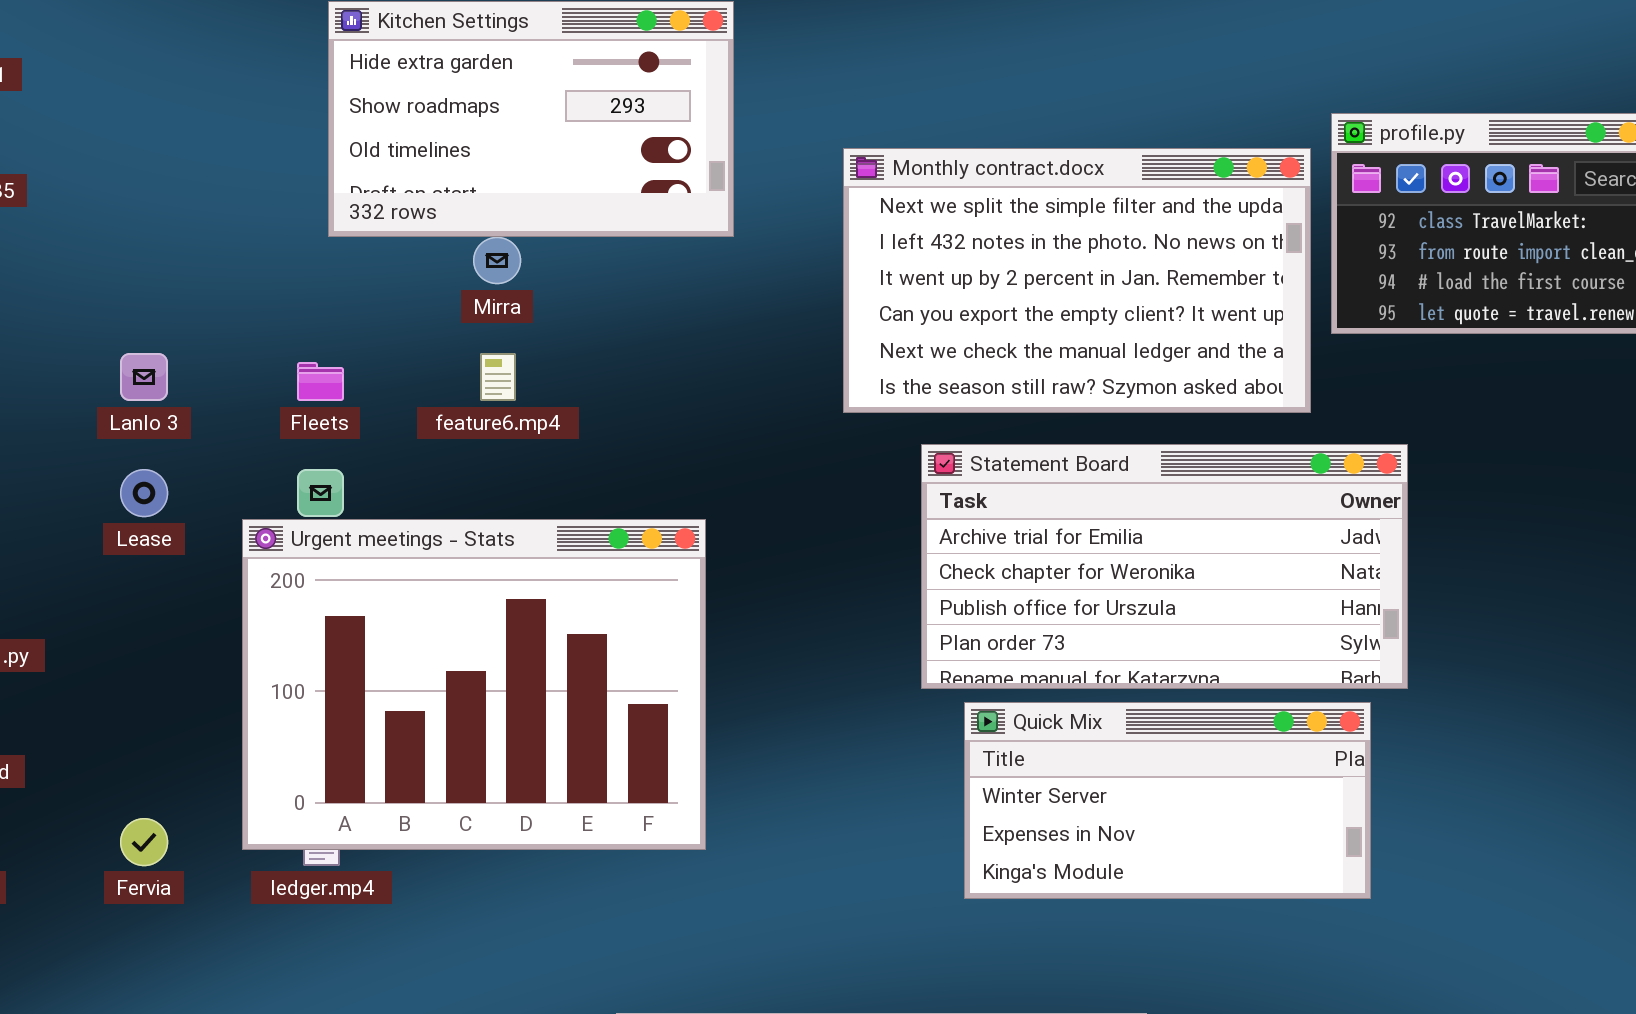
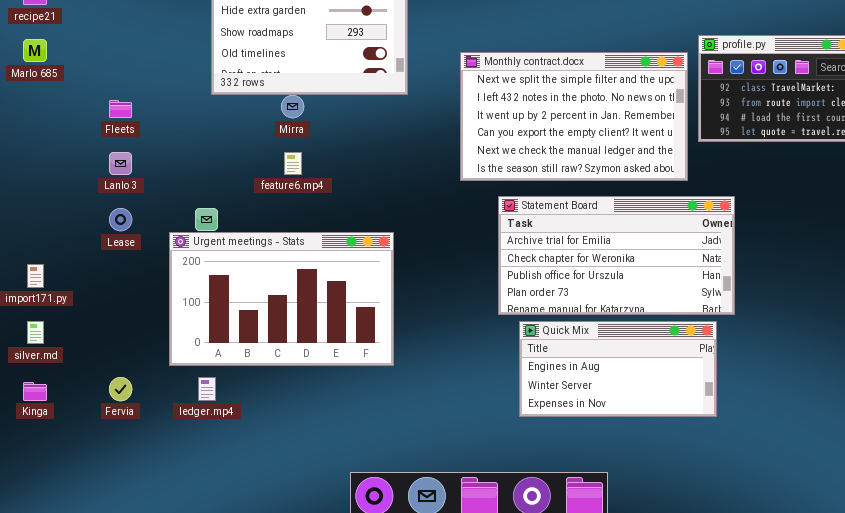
Fleets: [297,362,344,401] -> [109,100,132,118], moved
Urgent meetings - Stats: [242,519,706,850] -> [169,232,394,366], resized
Quick Mix: [964,702,1371,899] -> [519,321,717,417], scrolled up 1 row

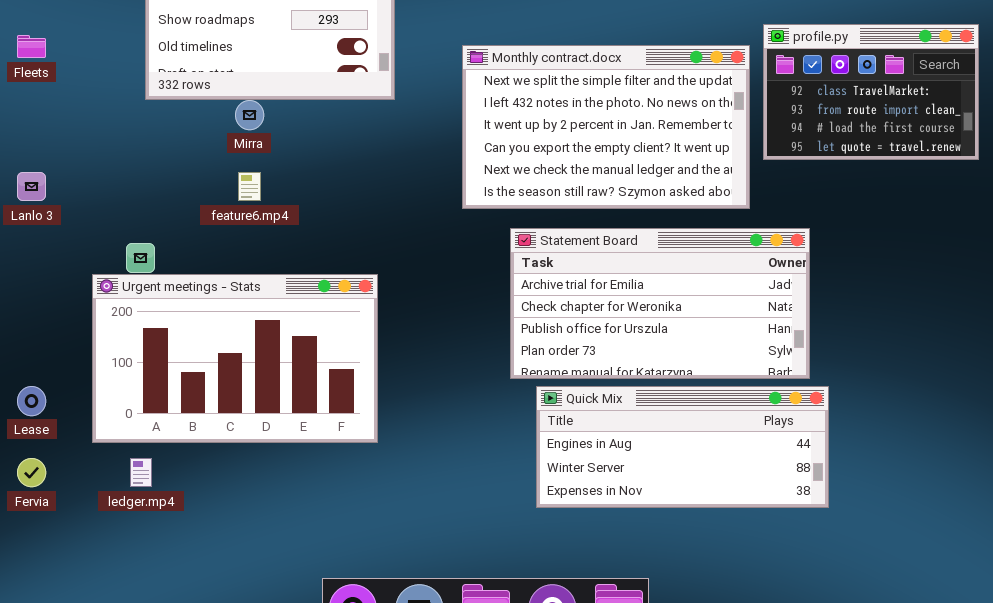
Fleets: [109,100,132,118] -> [17,35,46,58], moved
Lease: [109,208,132,231] -> [17,386,46,416], moved
Quick Mix: [519,321,717,417] -> [536,386,829,508], resized

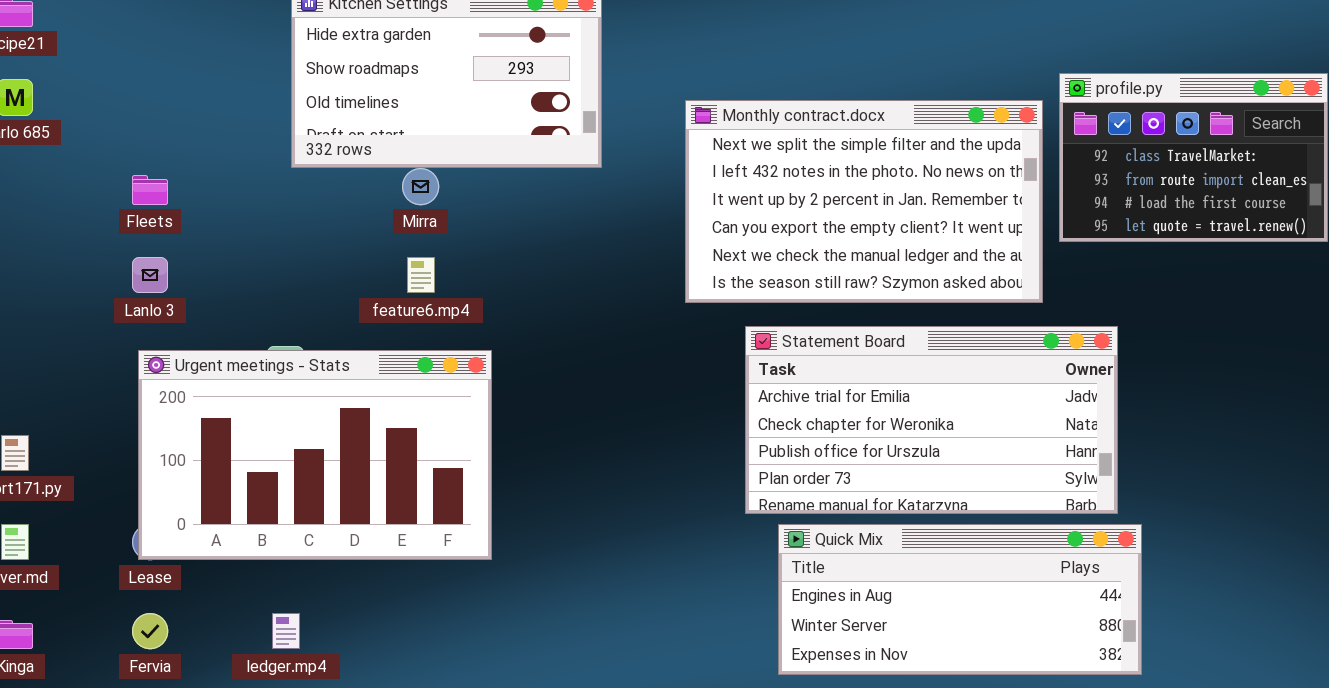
Fleets: [17,35,46,58] -> [132,175,168,205], moved
Urgent meetings - Stats: [92,274,378,443] -> [138,350,492,560], moved

